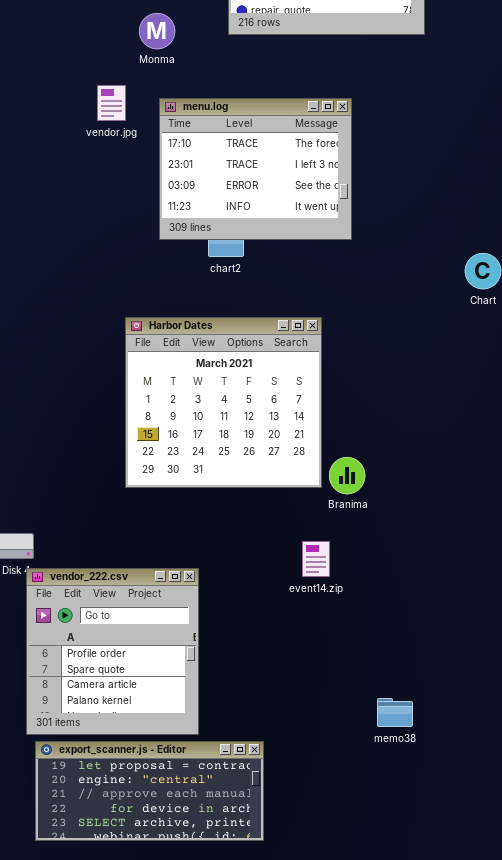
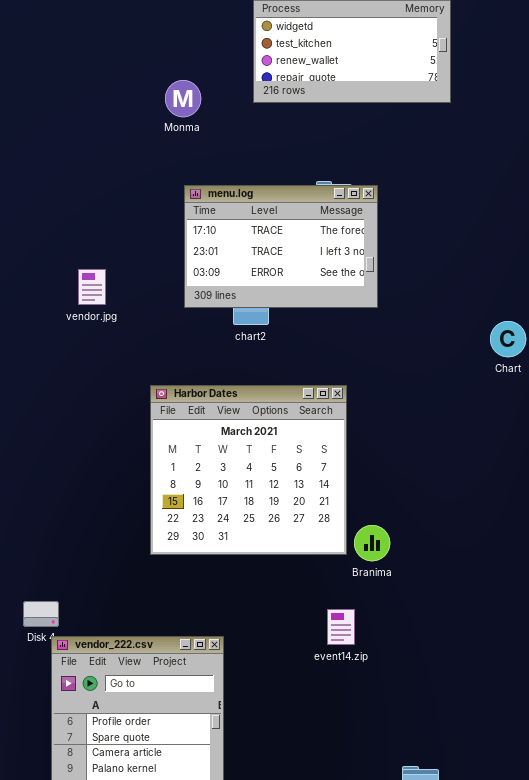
vendor.jpg: [97,85,126,121] -> [78,269,106,305], moved
menu.log: [159,98,352,240] -> [184,185,378,308], resized

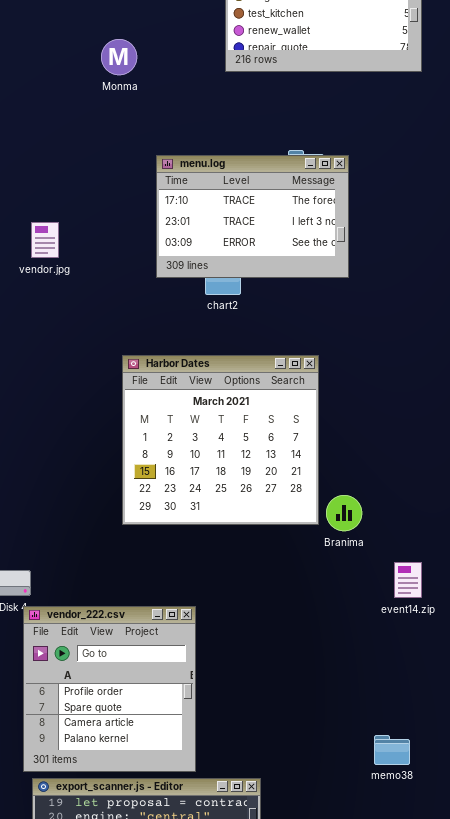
Monma: [165,80,201,117] -> [101,39,137,75], moved
vendor.jpg: [78,269,106,305] -> [31,222,59,258], moved
event14.zip: [327,609,355,645] -> [394,562,422,598], moved

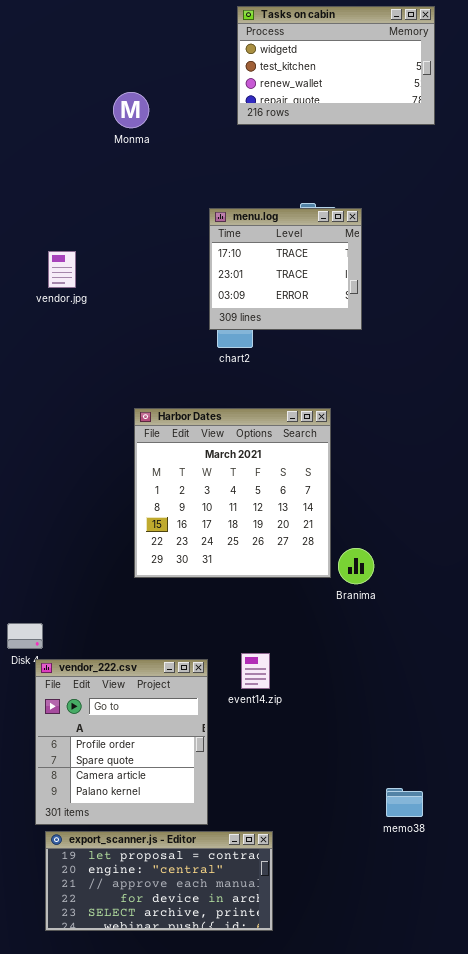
menu.log: [156,155,349,278] -> [209,208,362,330], resized
vendor.jpg: [31,222,59,258] -> [48,251,76,288], moved
event14.zip: [394,562,422,598] -> [241,653,270,689], moved

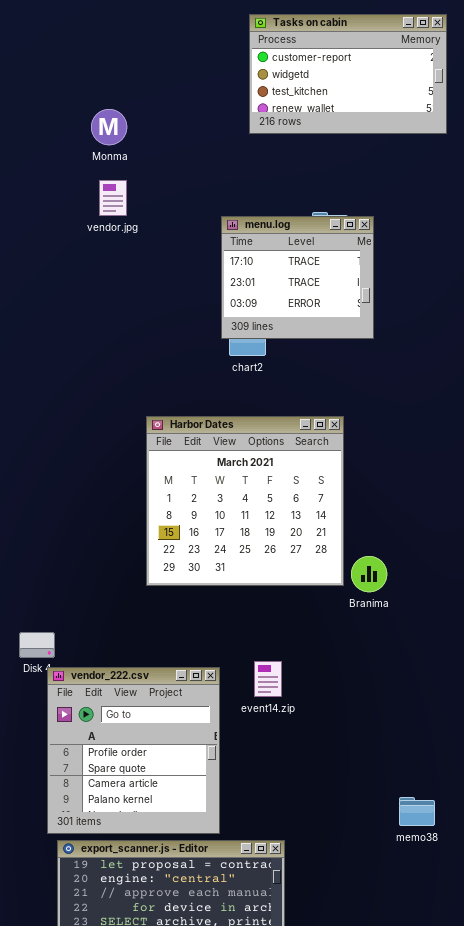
Tasks on cabin: [237,6,435,125] -> [249,14,447,134], scrolled up 1 row
Monma: [113,92,149,128] -> [91,109,127,145], moved
vendor.jpg: [48,251,76,288] -> [99,180,127,216], moved

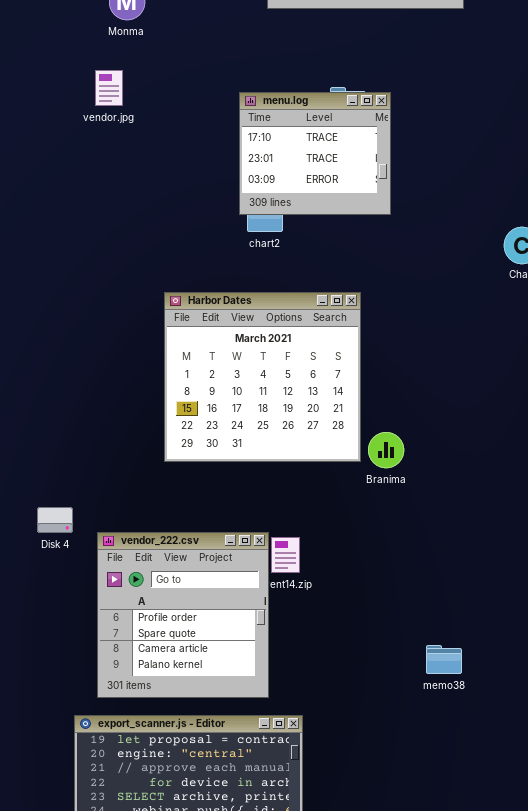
vendor.jpg: [99,180,127,216] -> [95,70,123,106], moved
vendor_222.csv: [47,667,220,834] -> [97,532,269,698], moved
memo38: [399,797,435,826] -> [426,645,462,674], moved

